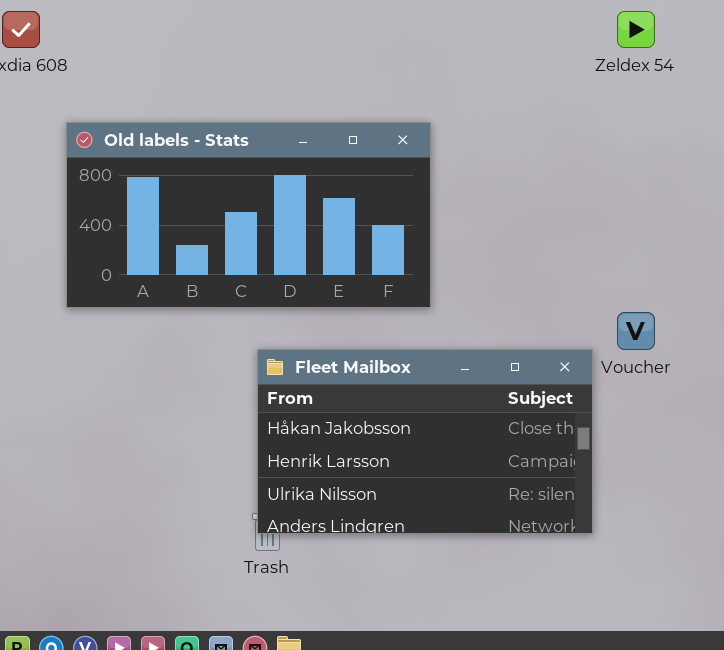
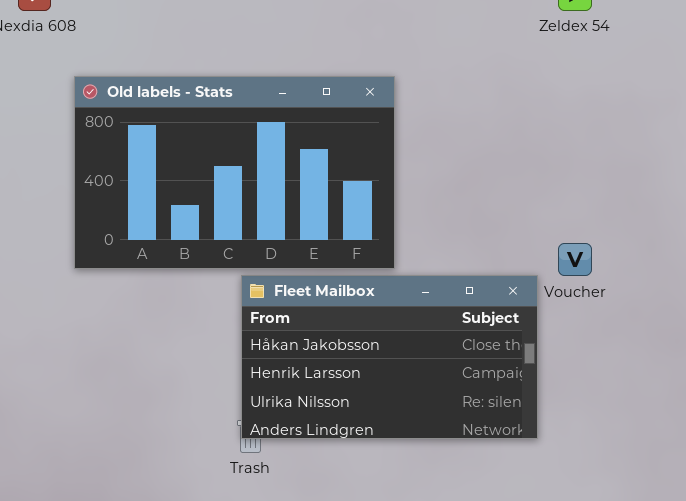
Old labels - Stats: [66,122,431,308] -> [74,76,395,269], resized

